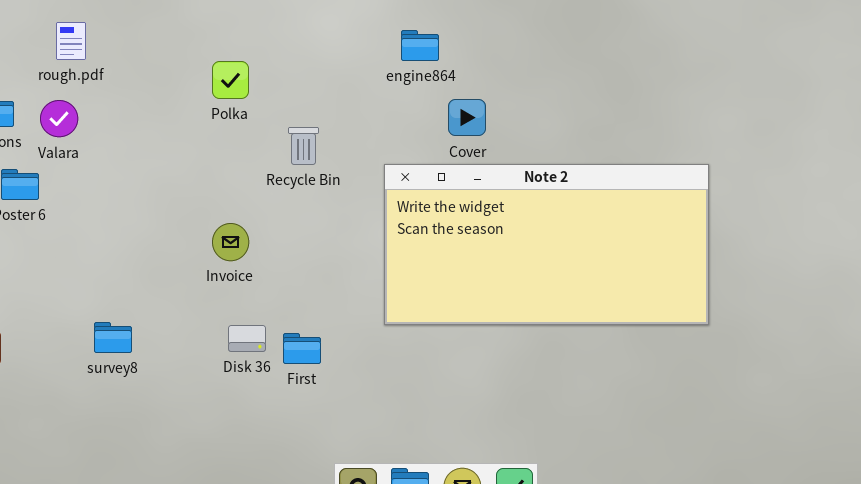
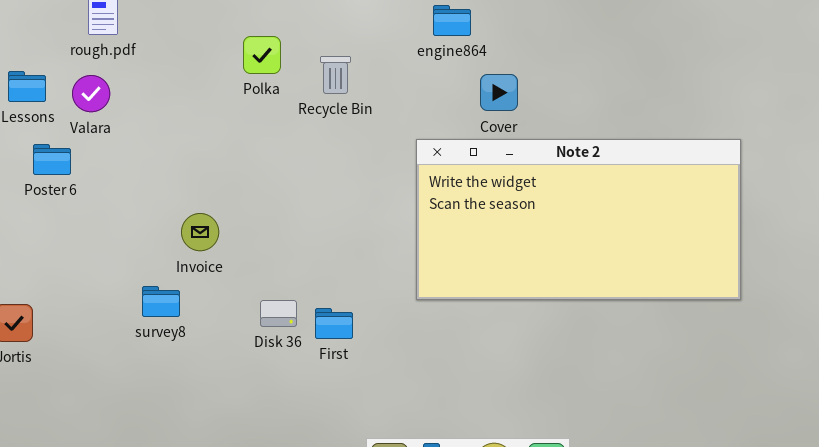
Recycle Bin: [288,127,319,165] -> [320,56,351,94], moved
Invoice: [212,223,249,261] -> [181,213,219,251], moved
survey8: [94,322,132,353] -> [142,286,180,317], moved

